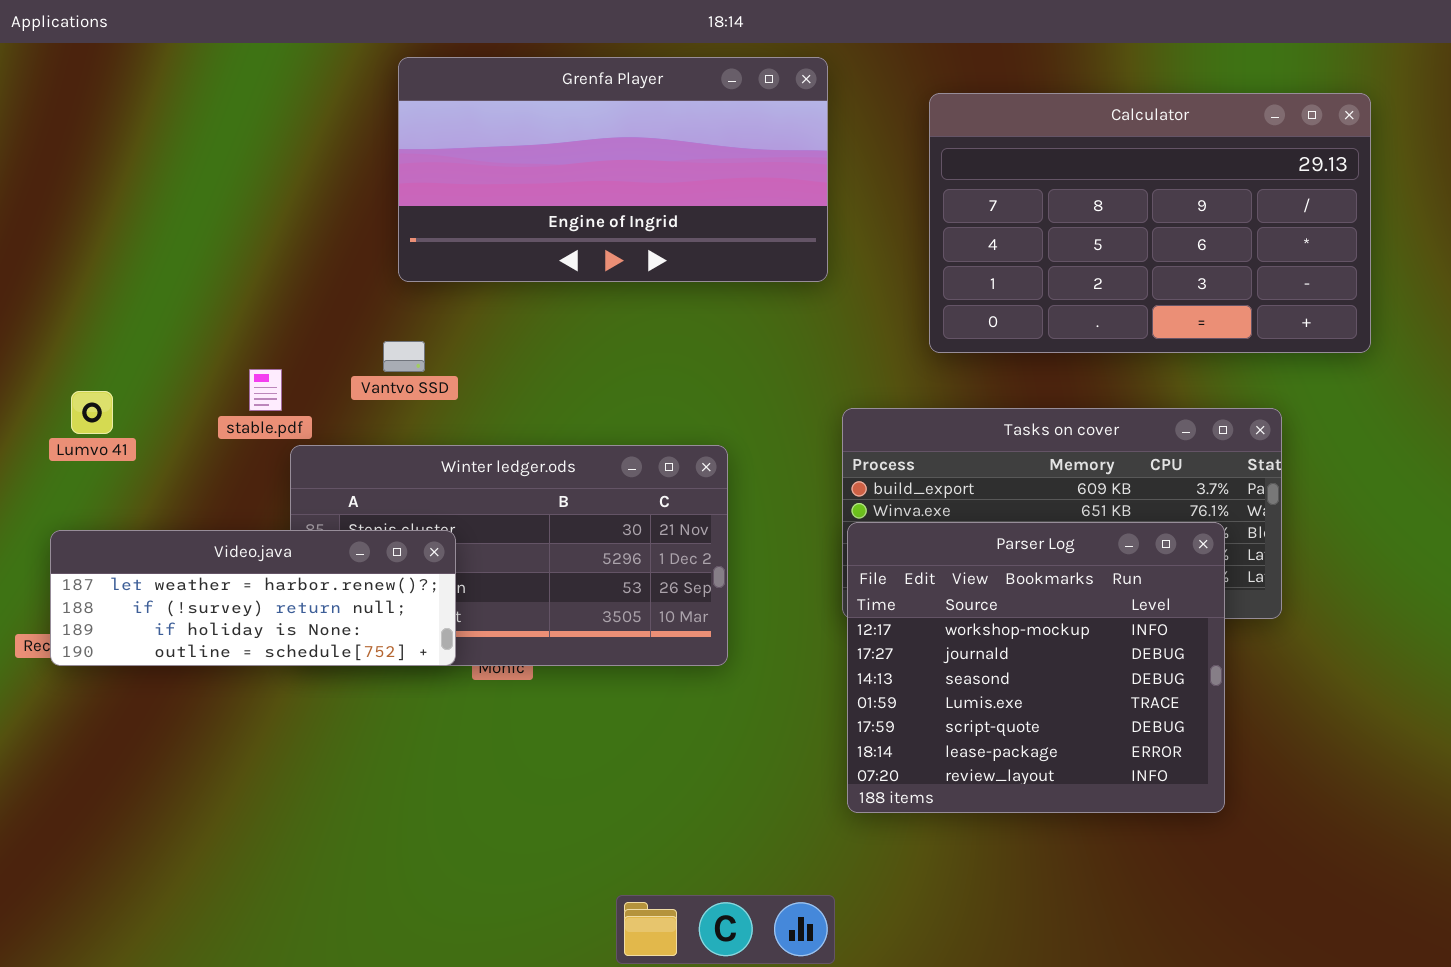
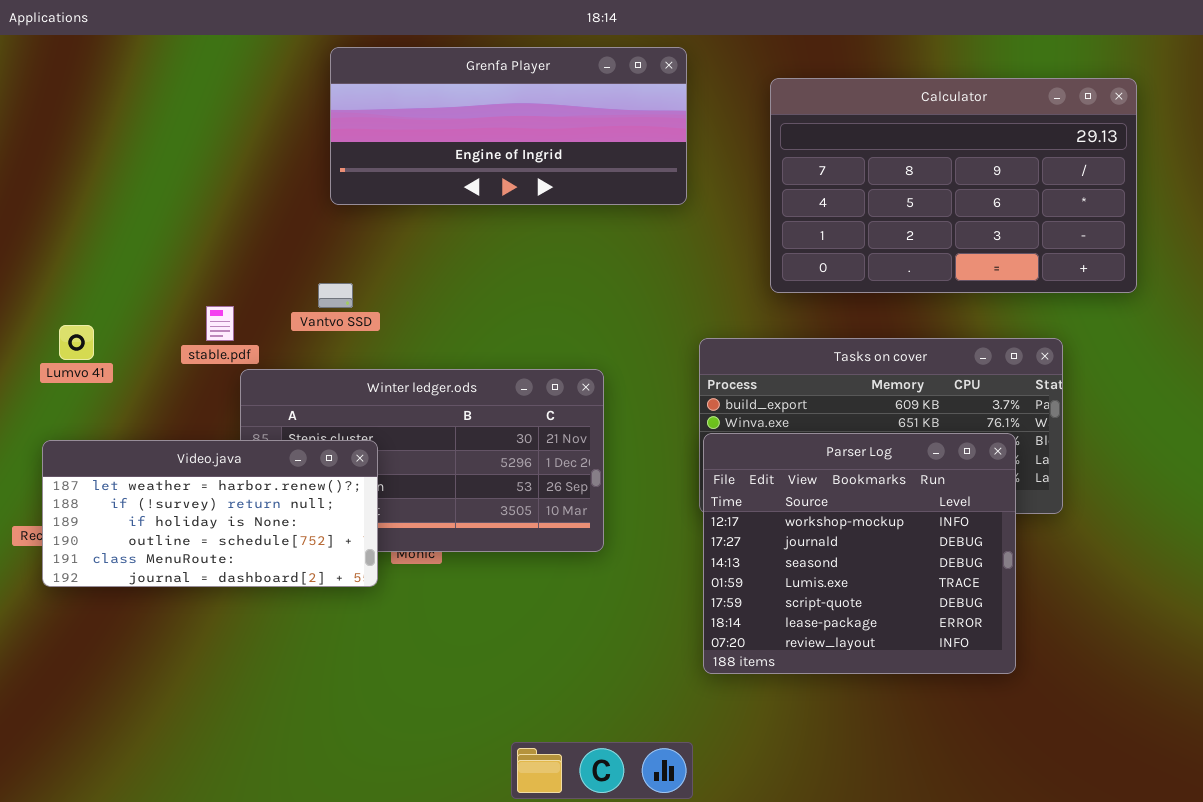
Grenfa Player: [398,57,828,282] -> [330,47,687,205], resized
Video.java: [50,530,456,666] -> [42,440,378,587], resized

